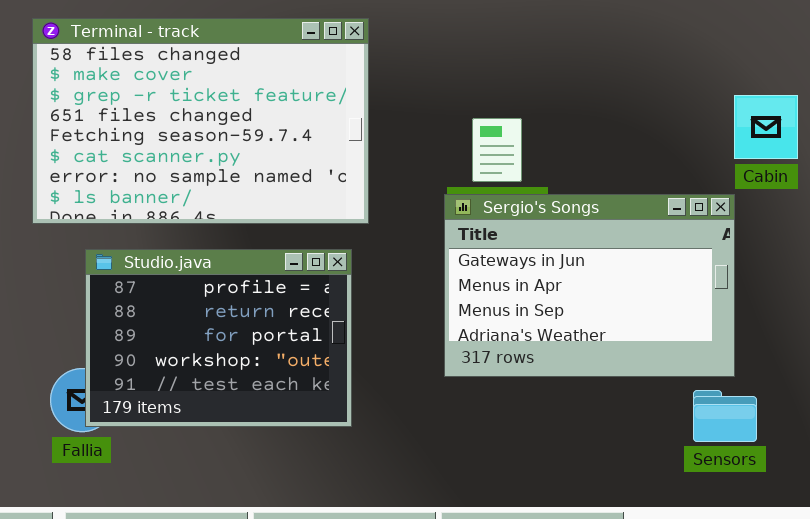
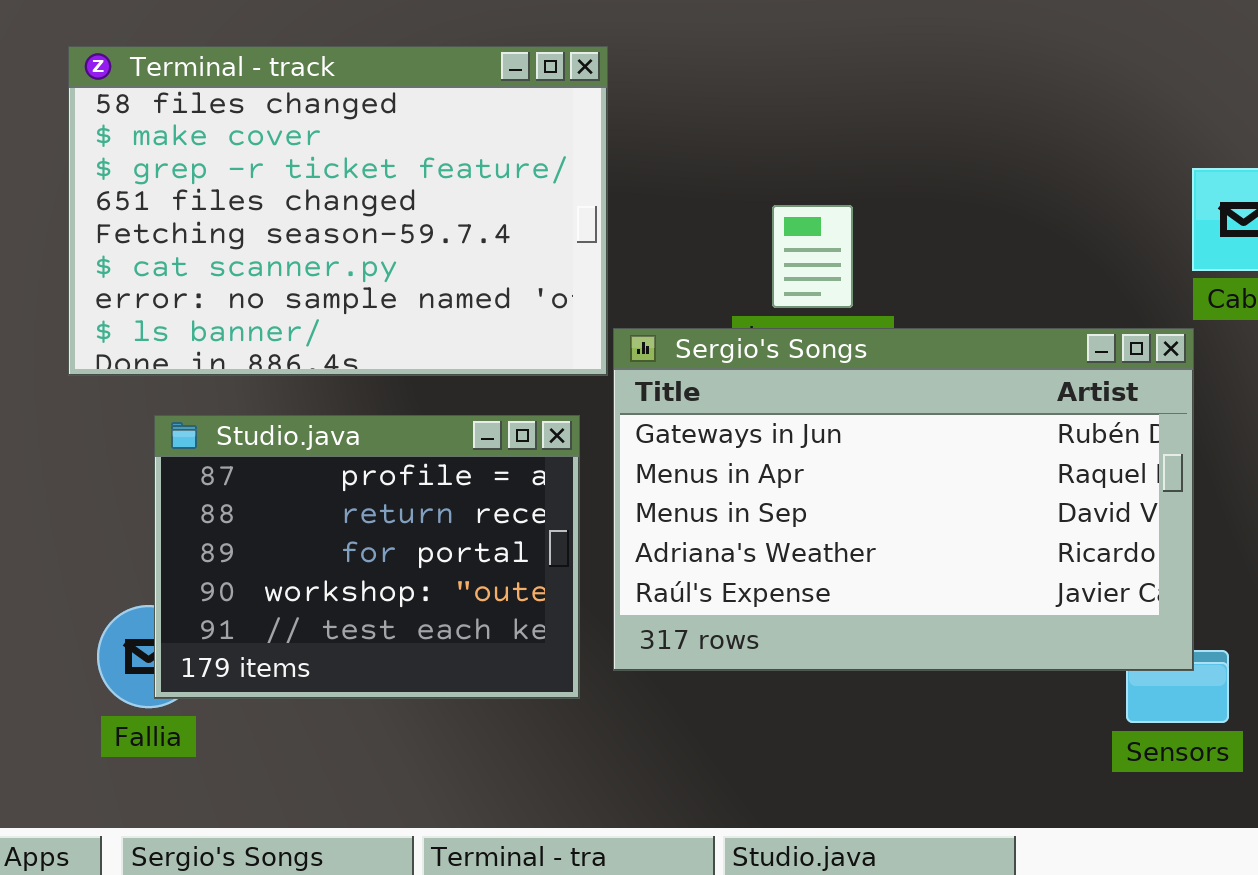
Sergio's Songs: [444,194,735,377] -> [613,328,1194,671], resized

